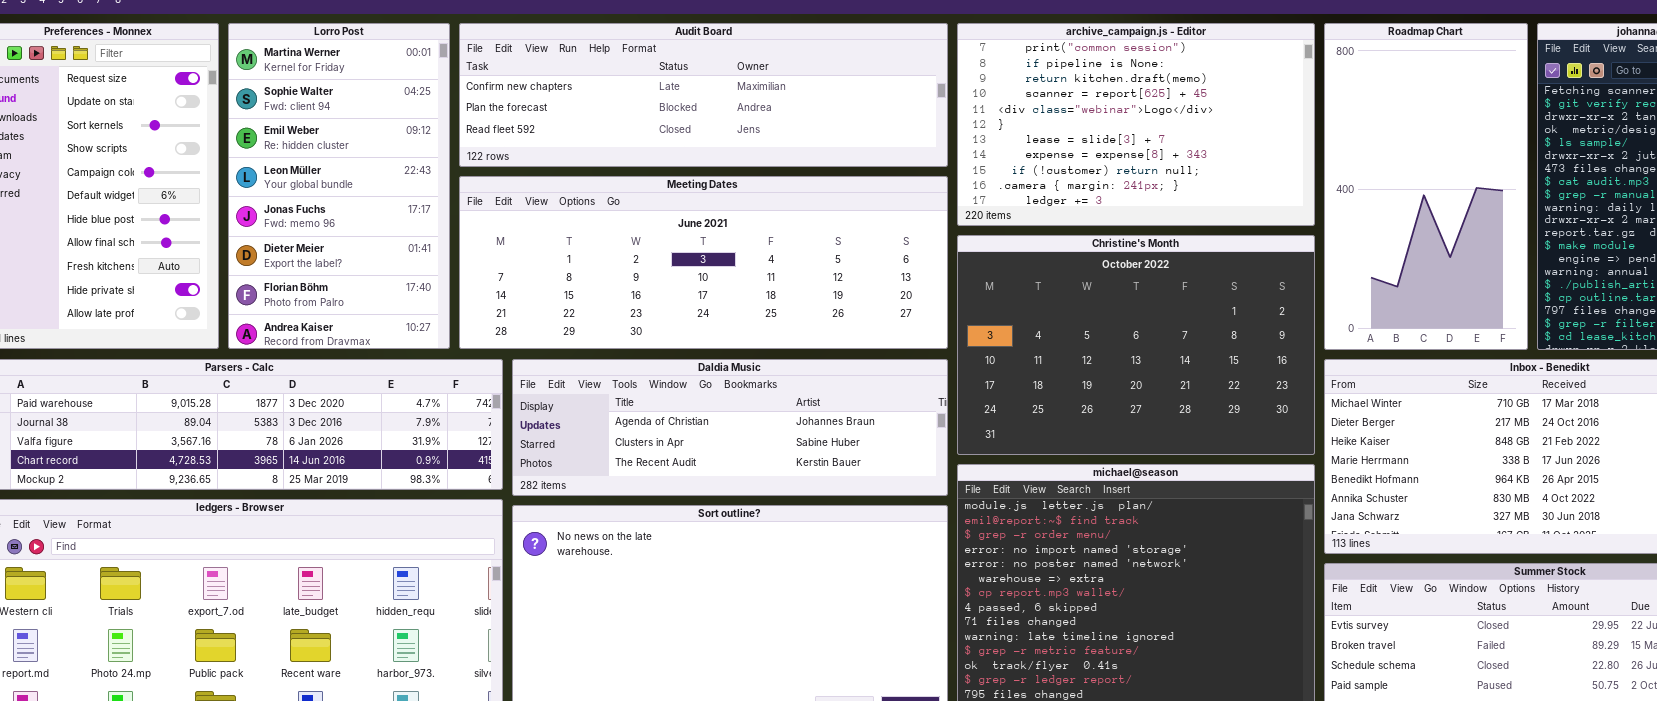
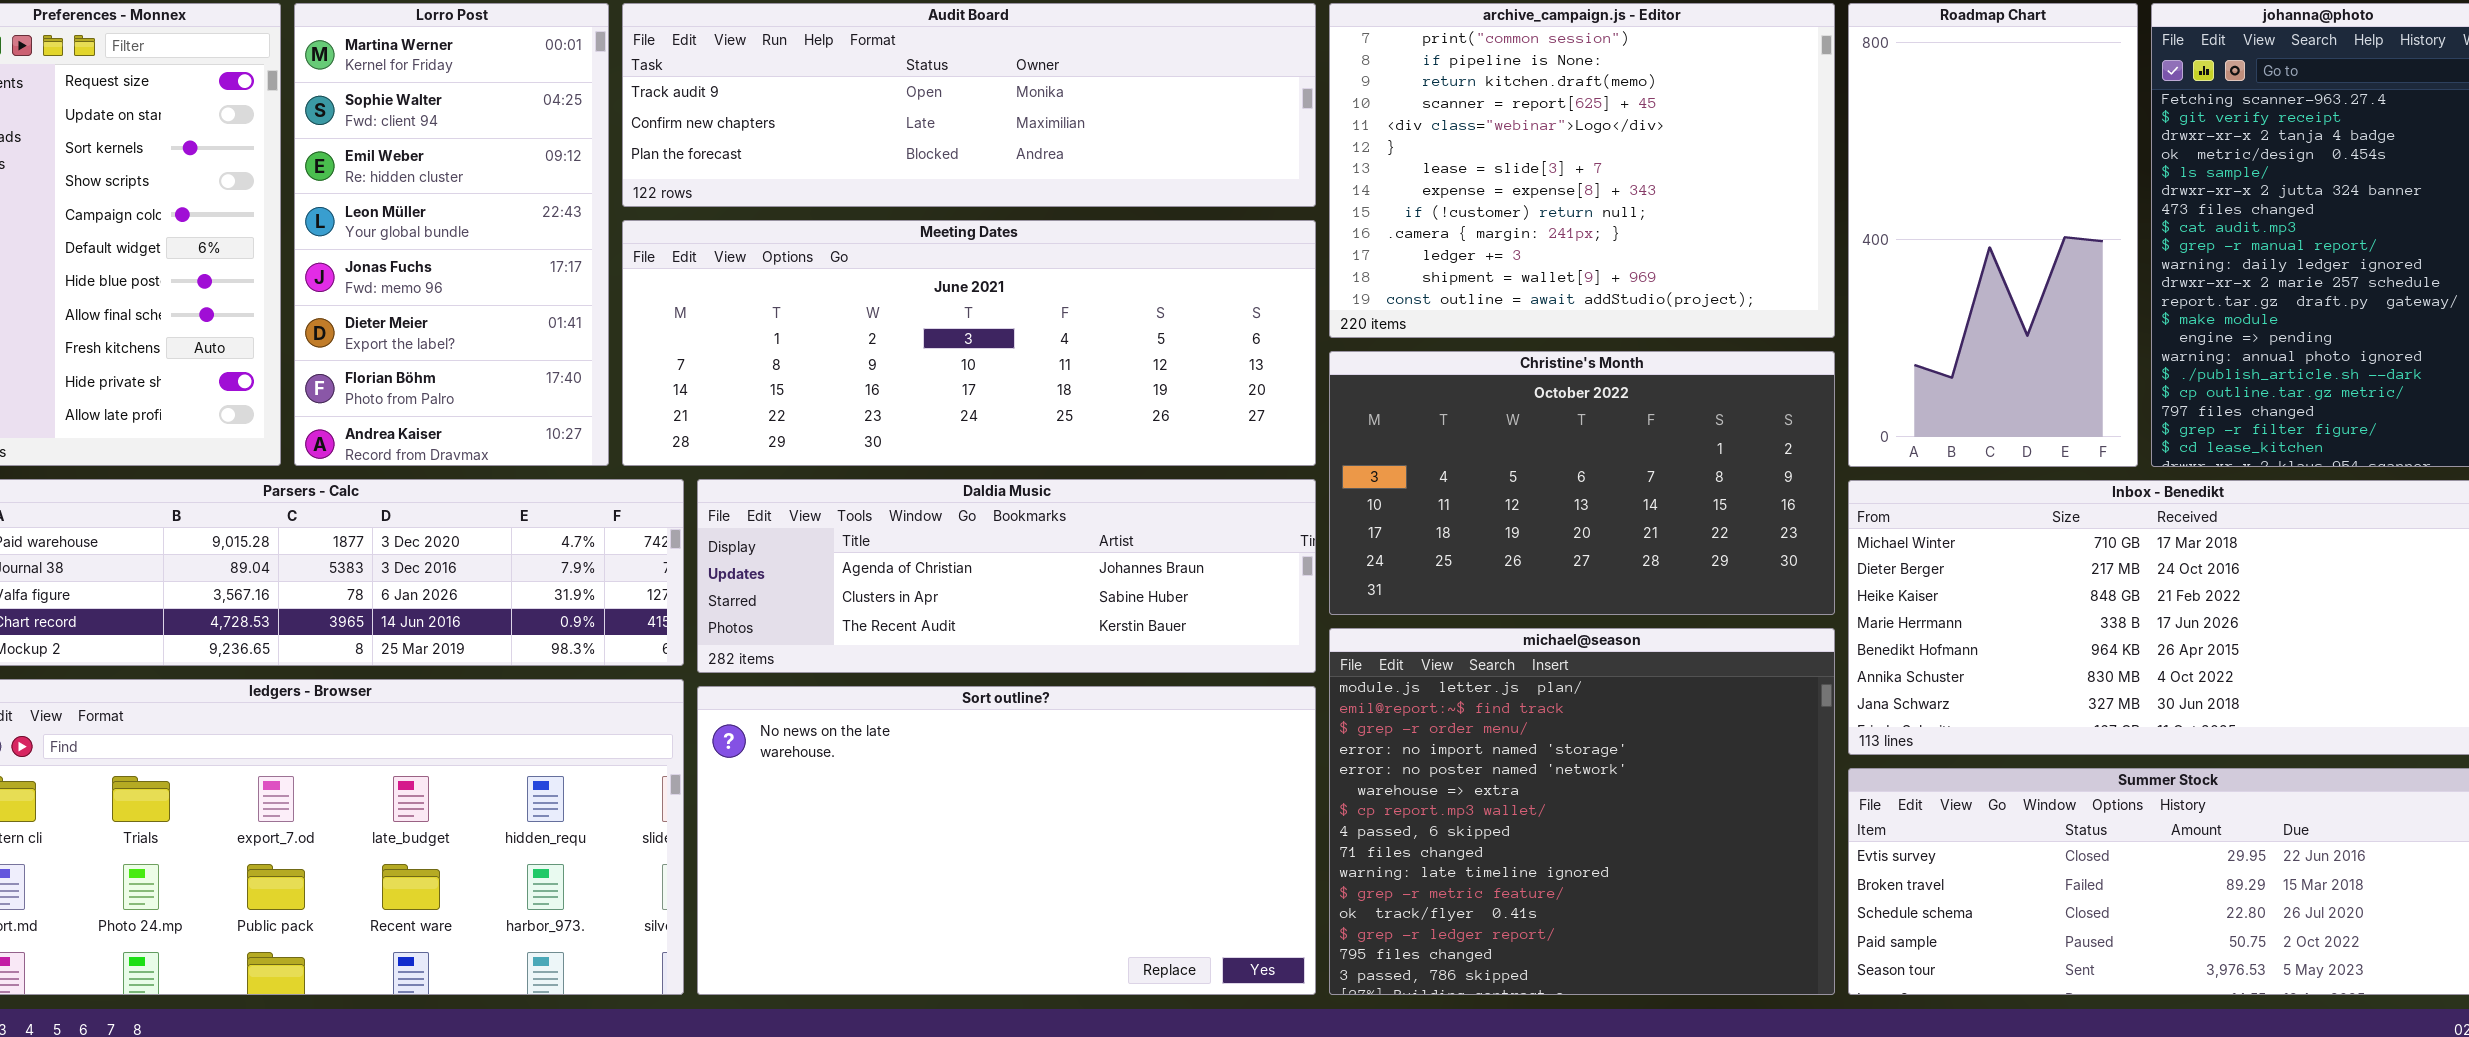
Audit Board: [459,23,948,167] -> [622,3,1316,207], scrolled up 1 row
archive_campaign.js - Editor: [957,23,1315,226] -> [1329,3,1835,338], resized
Christine's Month: [957,235,1315,455] -> [1329,351,1835,615], resized

